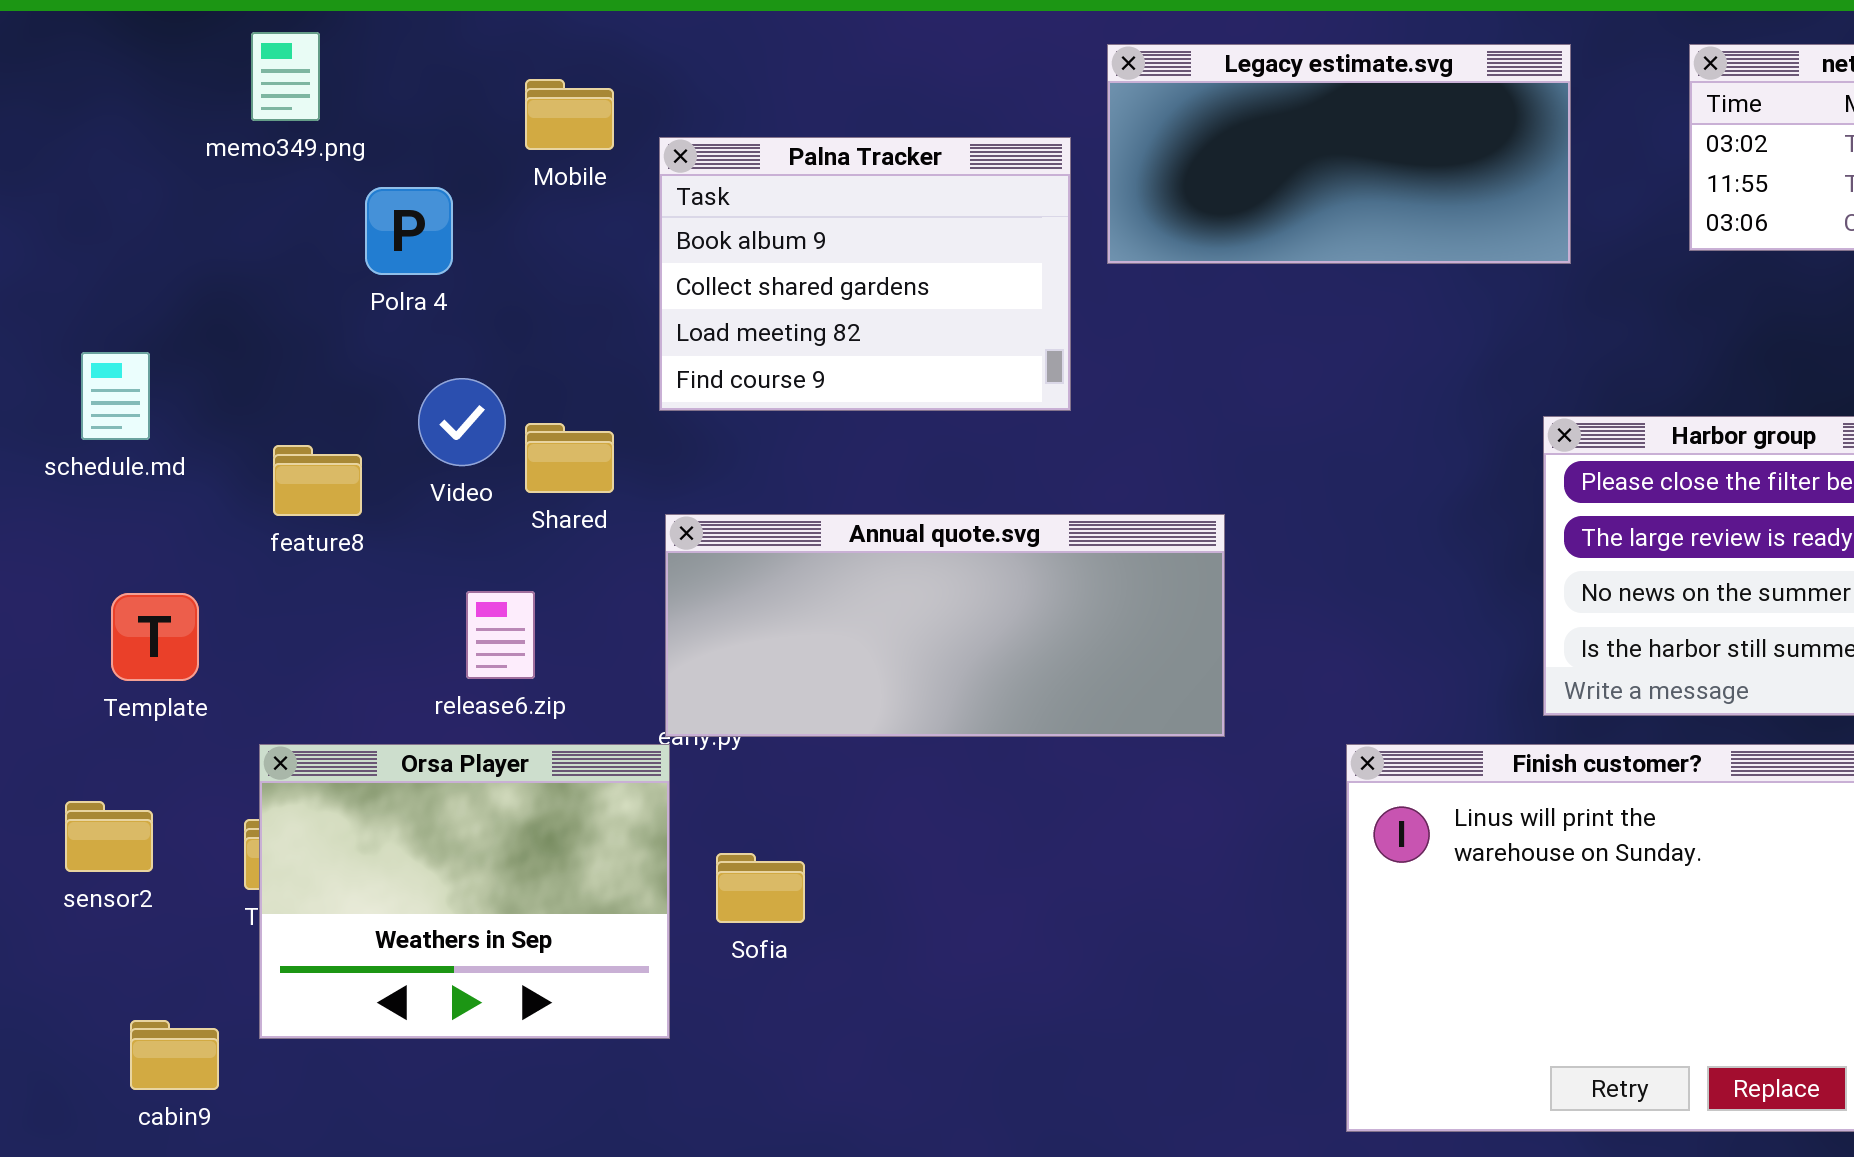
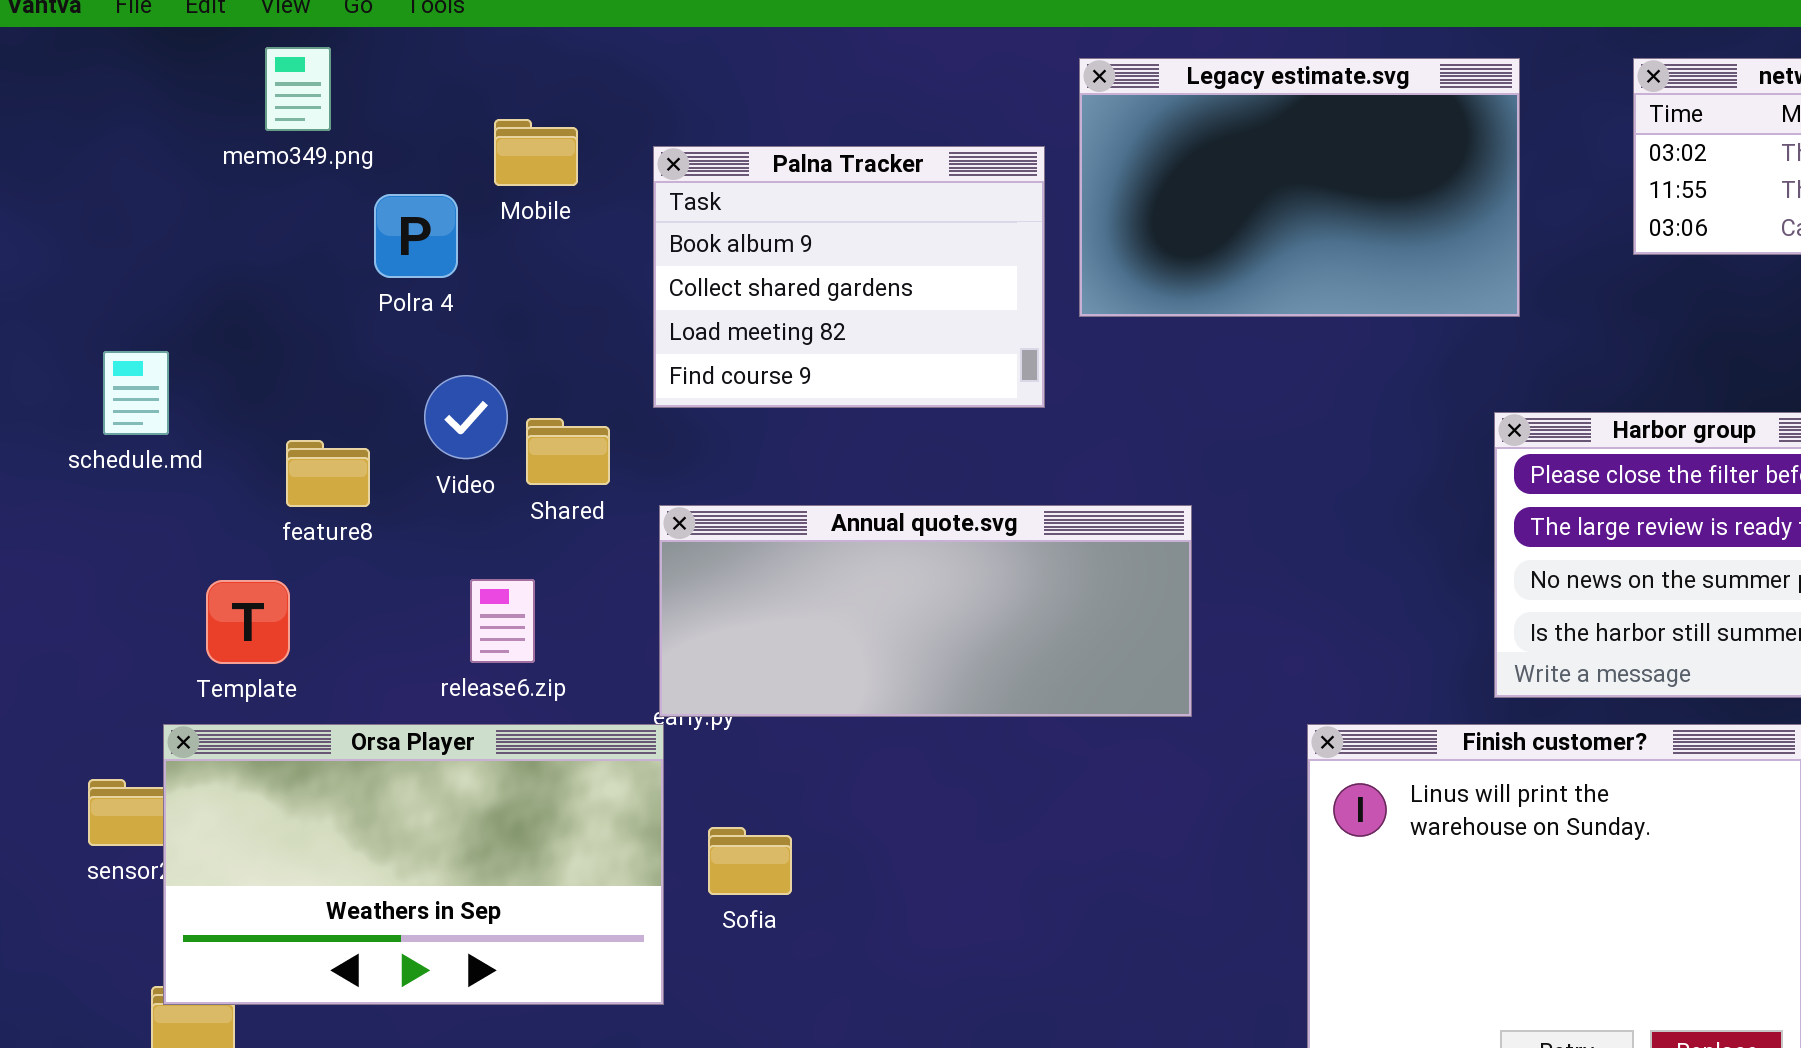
Legacy estimate.svg: [1107,44,1571,264] -> [1079,58,1520,317], resized
Mobile: [525,79,614,150] -> [494,119,578,186], moved
Template: [111,593,199,681] -> [206,580,290,664], moved
Orsa Player: [259,744,670,1039] -> [163,724,664,1005], resized

